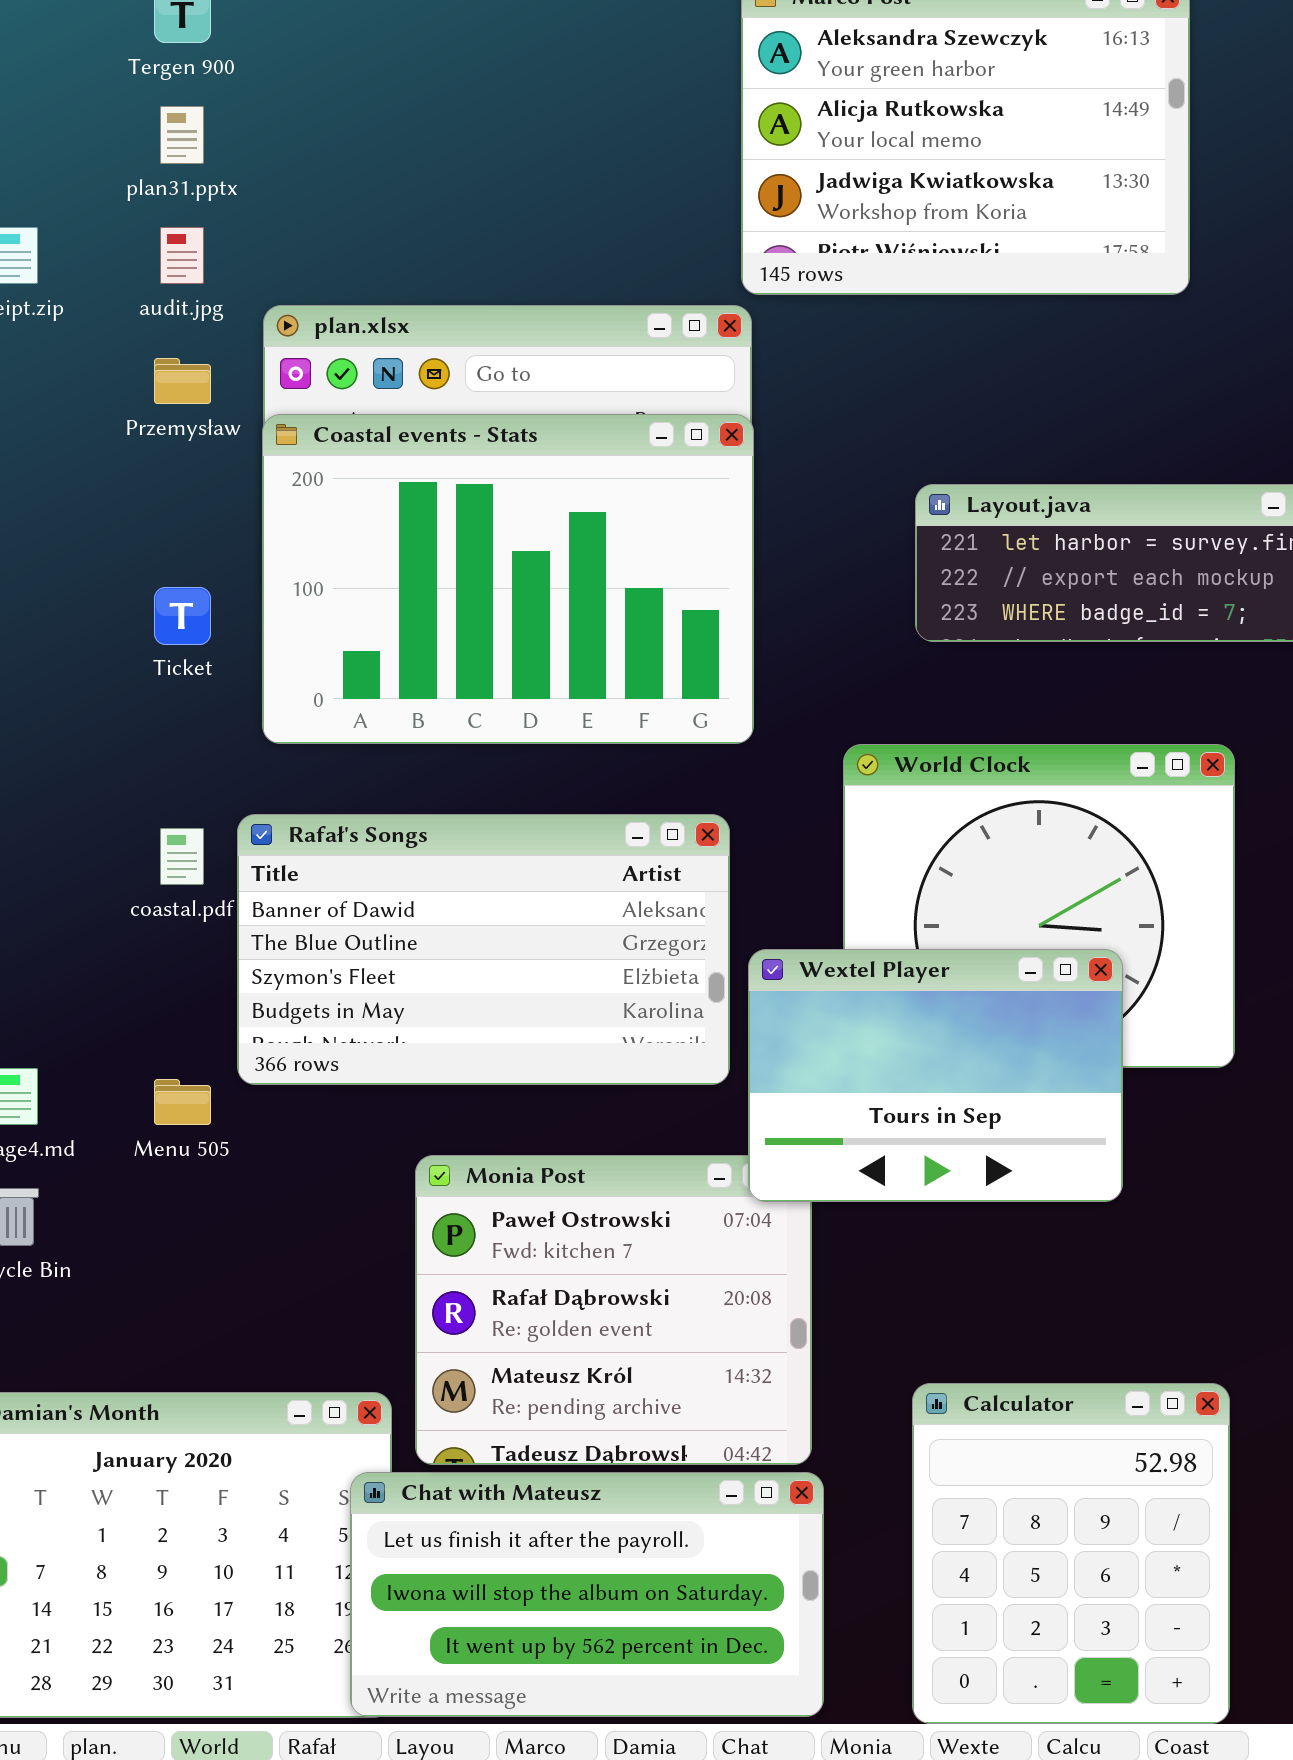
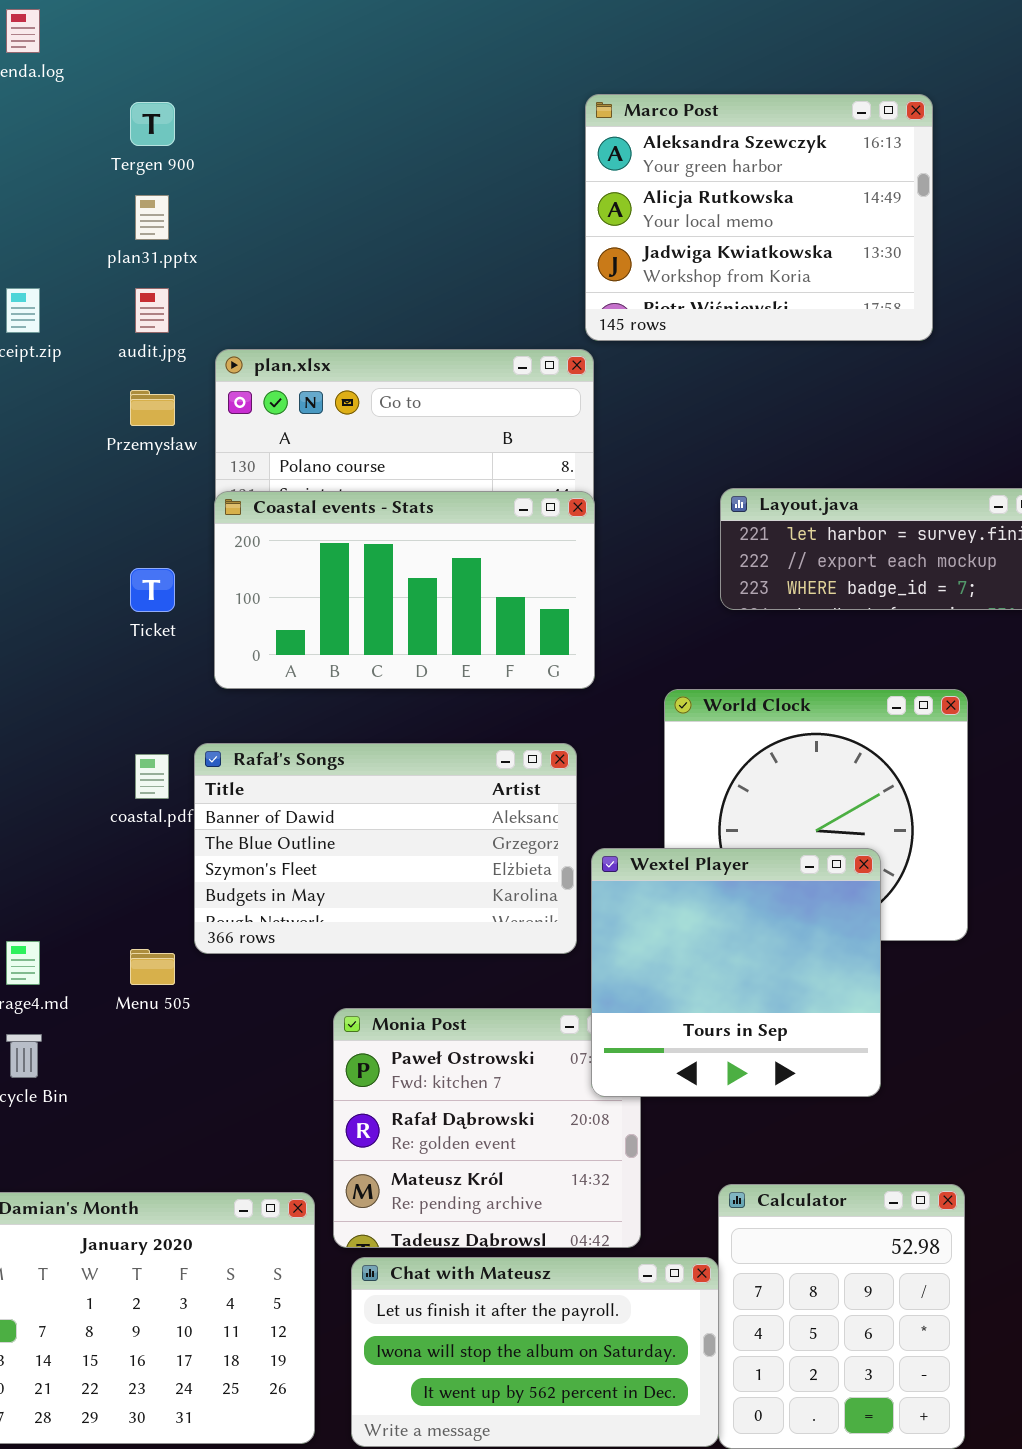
Coastal events - Stats: [262,414,754,744] -> [214,491,595,689], resized
Wextel Player: [748,949,1123,1202] -> [591,848,881,1097], resized
Chat with Mateusz: [350,1472,824,1717] -> [351,1257,719,1447], moved

